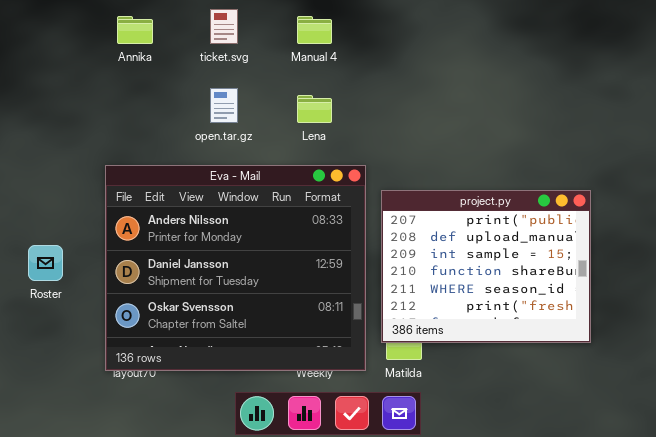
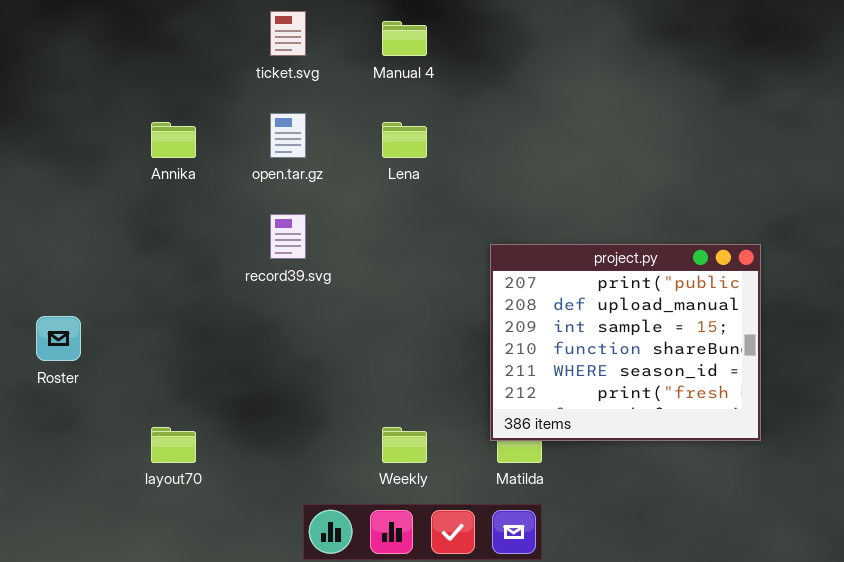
Annika: [117,16,153,44] -> [151,122,196,158], moved
Eva - Mail: [105,165,366,371] -> none, closed

